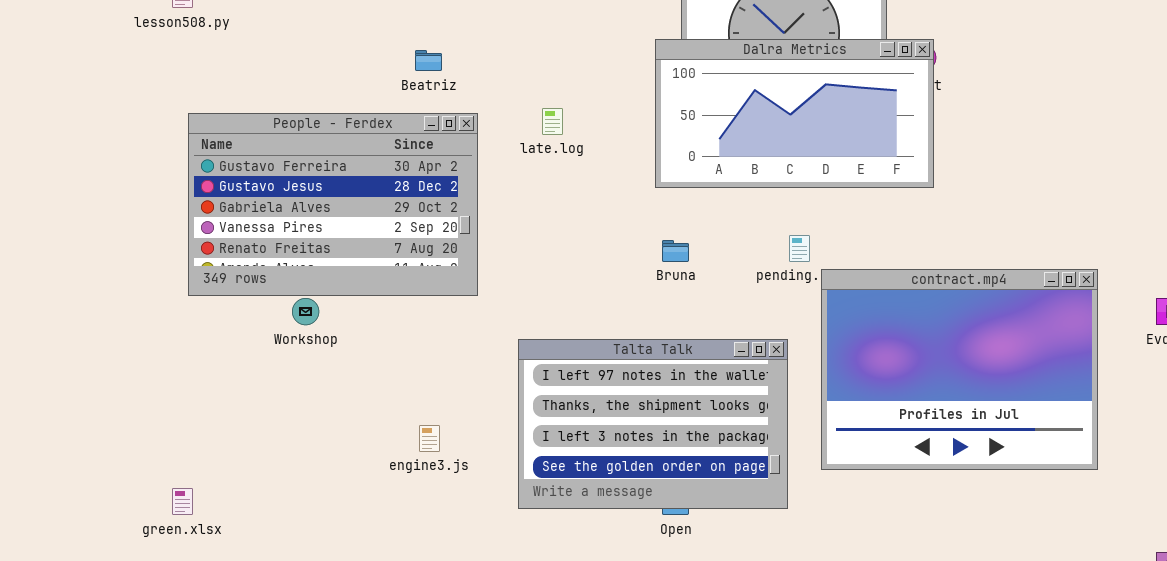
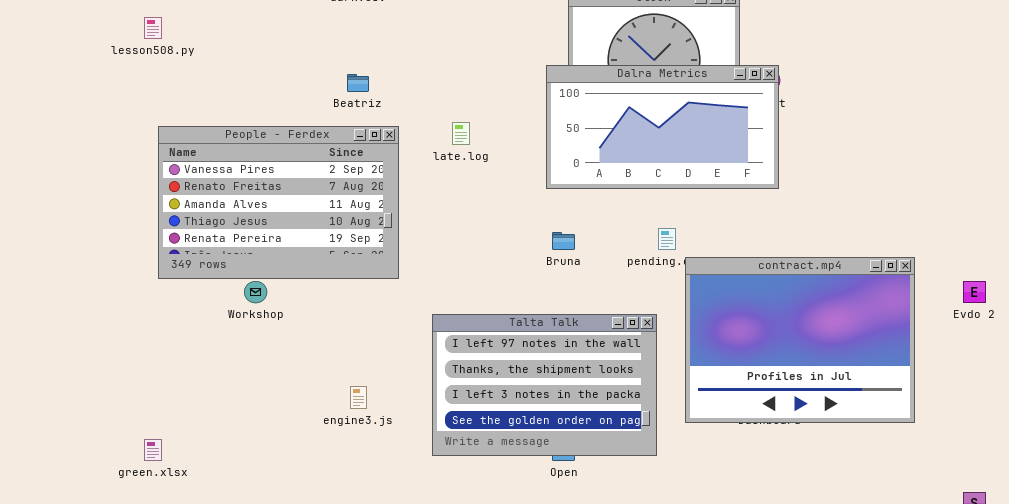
People - Ferdex: [188,113,478,296] -> [158,126,399,279], scrolled down 3 rows

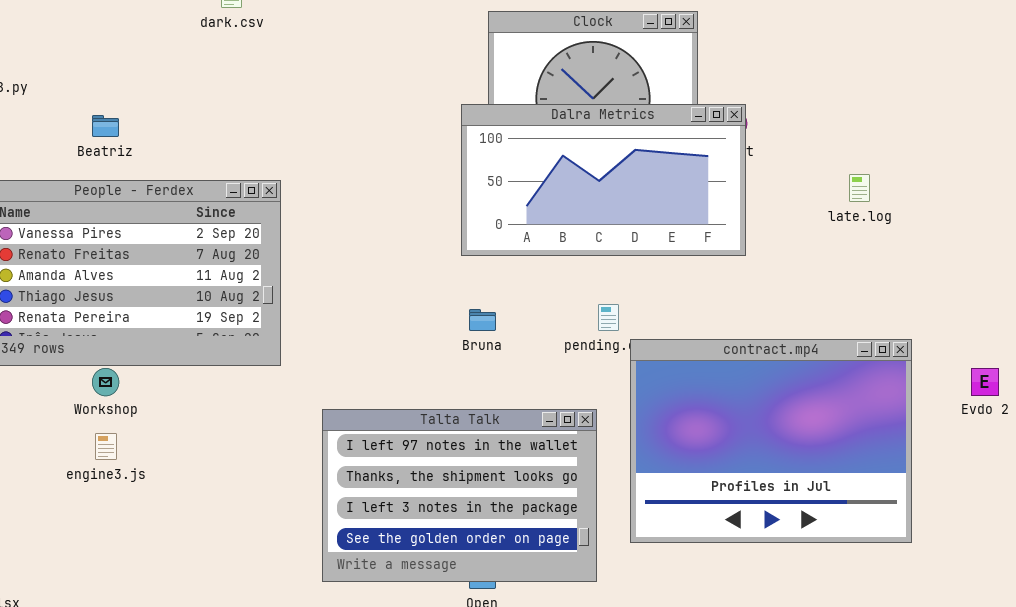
Beatriz: [347,74,369,92] -> [92,115,119,137], moved
late.log: [452,122,470,145] -> [849,174,870,202], moved
engine3.js: [350,386,367,409] -> [95,433,117,460], moved

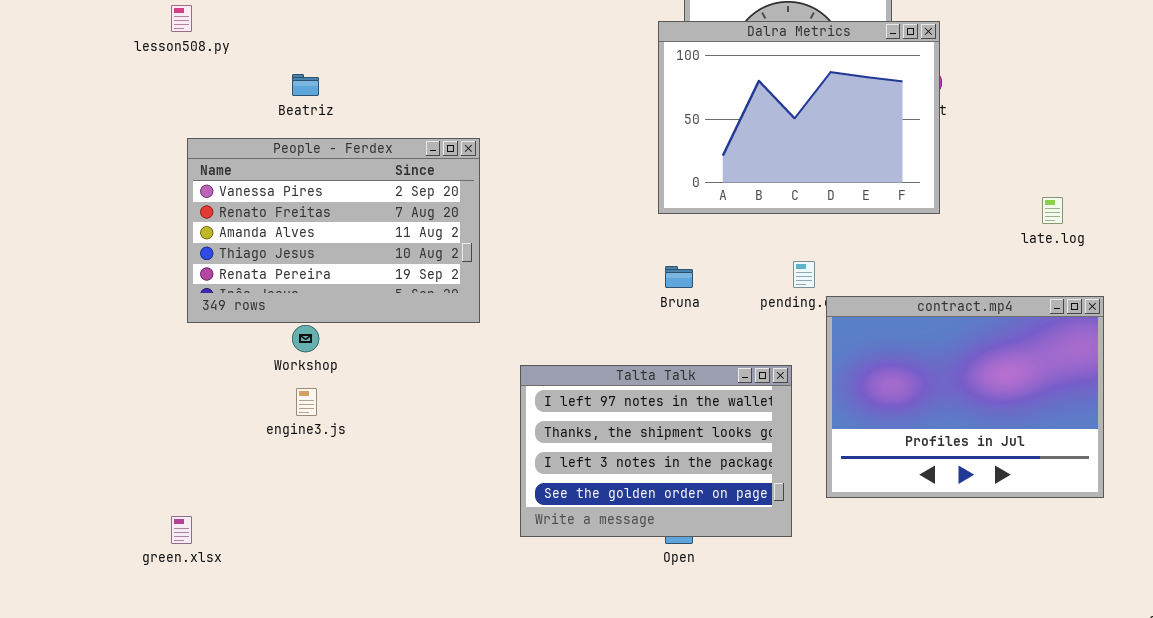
Dalra Metrics: [461,104,746,256] -> [658,21,940,214], resized
late.log: [849,174,870,202] -> [1042,197,1063,224], moved

